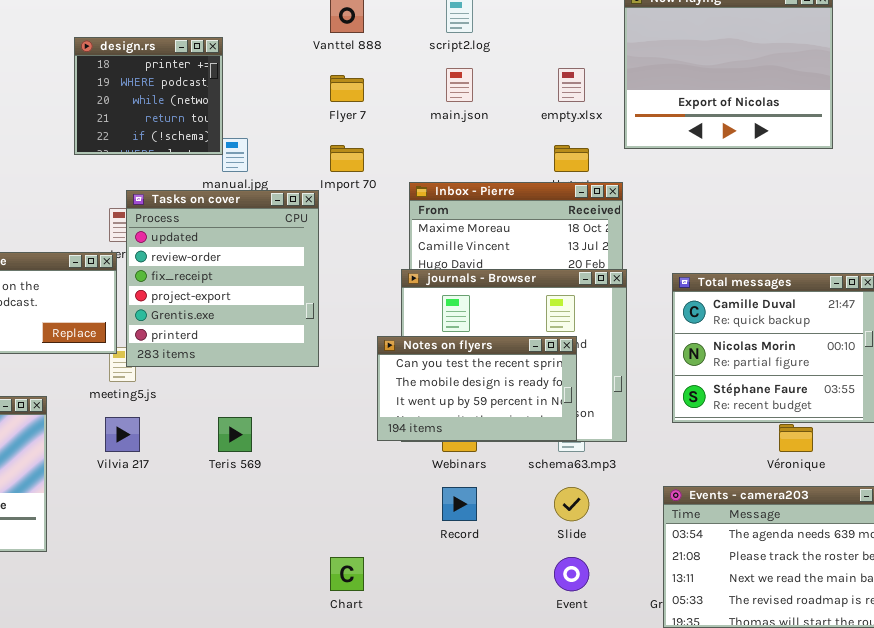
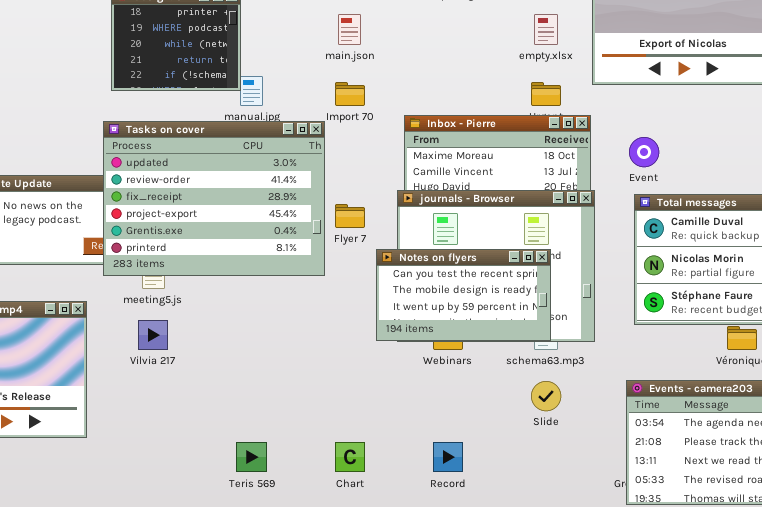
main.json: [446,68,473,102] -> [338,14,361,45], moved
Flyer 7: [330,75,364,102] -> [335,204,365,228], moved
Tasks on cover: [126,190,319,367] -> [103,121,325,276], resized
Teris 569: [218,417,252,452] -> [236,442,267,472], moved
Record: [442,487,477,521] -> [433,442,463,472], moved
Event: [554,557,589,591] -> [629,137,659,167], moved

